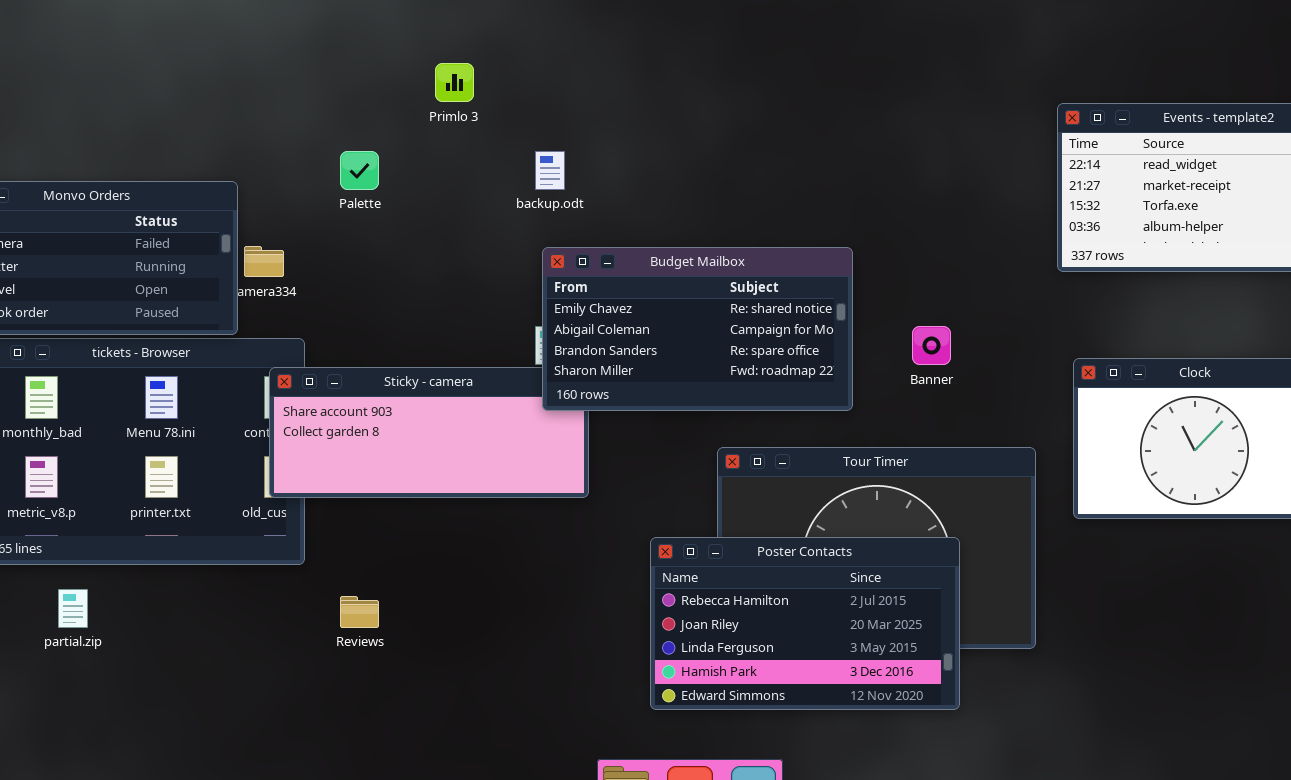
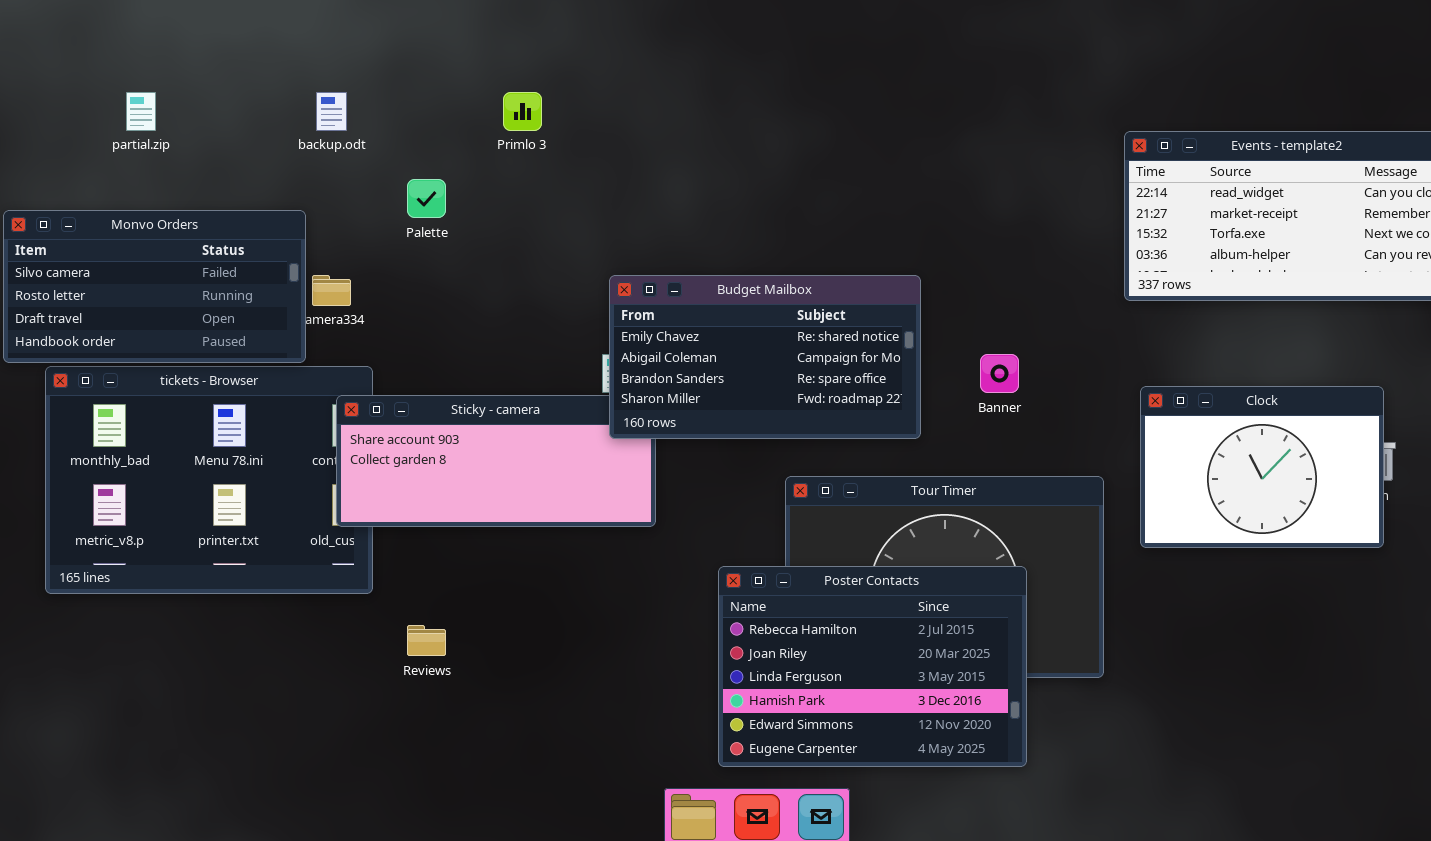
backup.odt: [535,151,565,190] -> [316,92,347,131], moved
Poster Contacts: [650,537,960,710] -> [718,566,1027,767], resized
partial.zip: [58,589,88,628] -> [126,92,156,131], moved

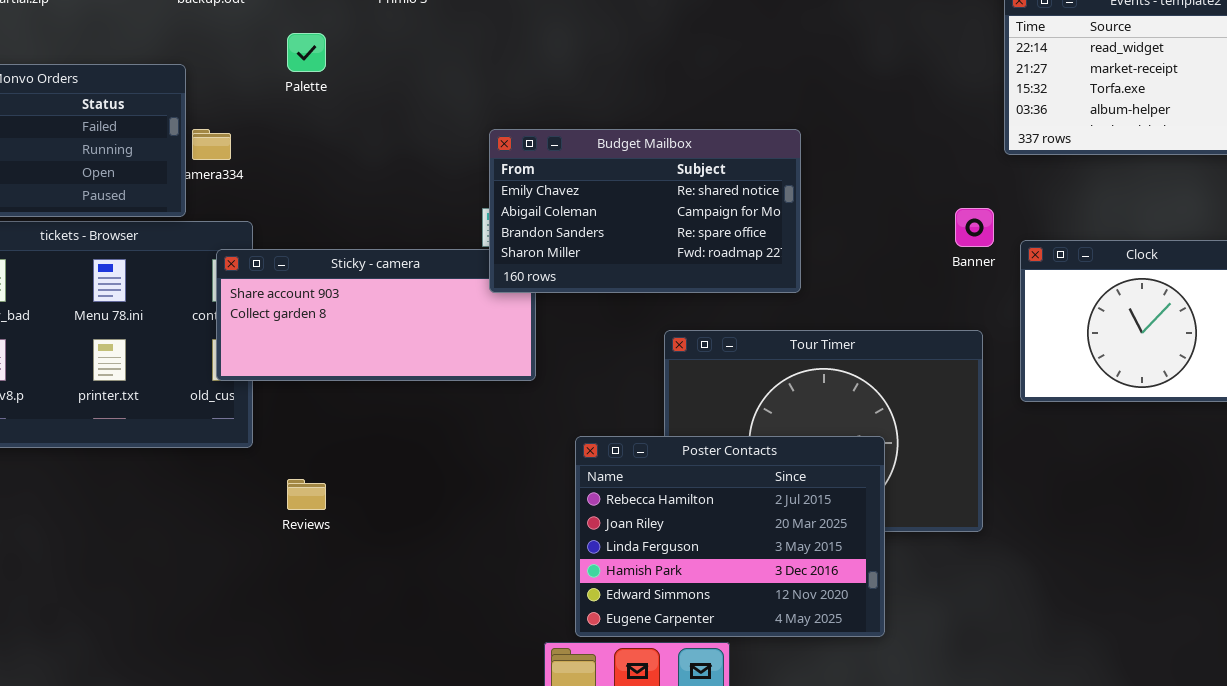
Banner: [980,354,1019,393] -> [955,208,994,247], moved
Poster Contacts: [718,566,1027,767] -> [575,436,885,637], moved

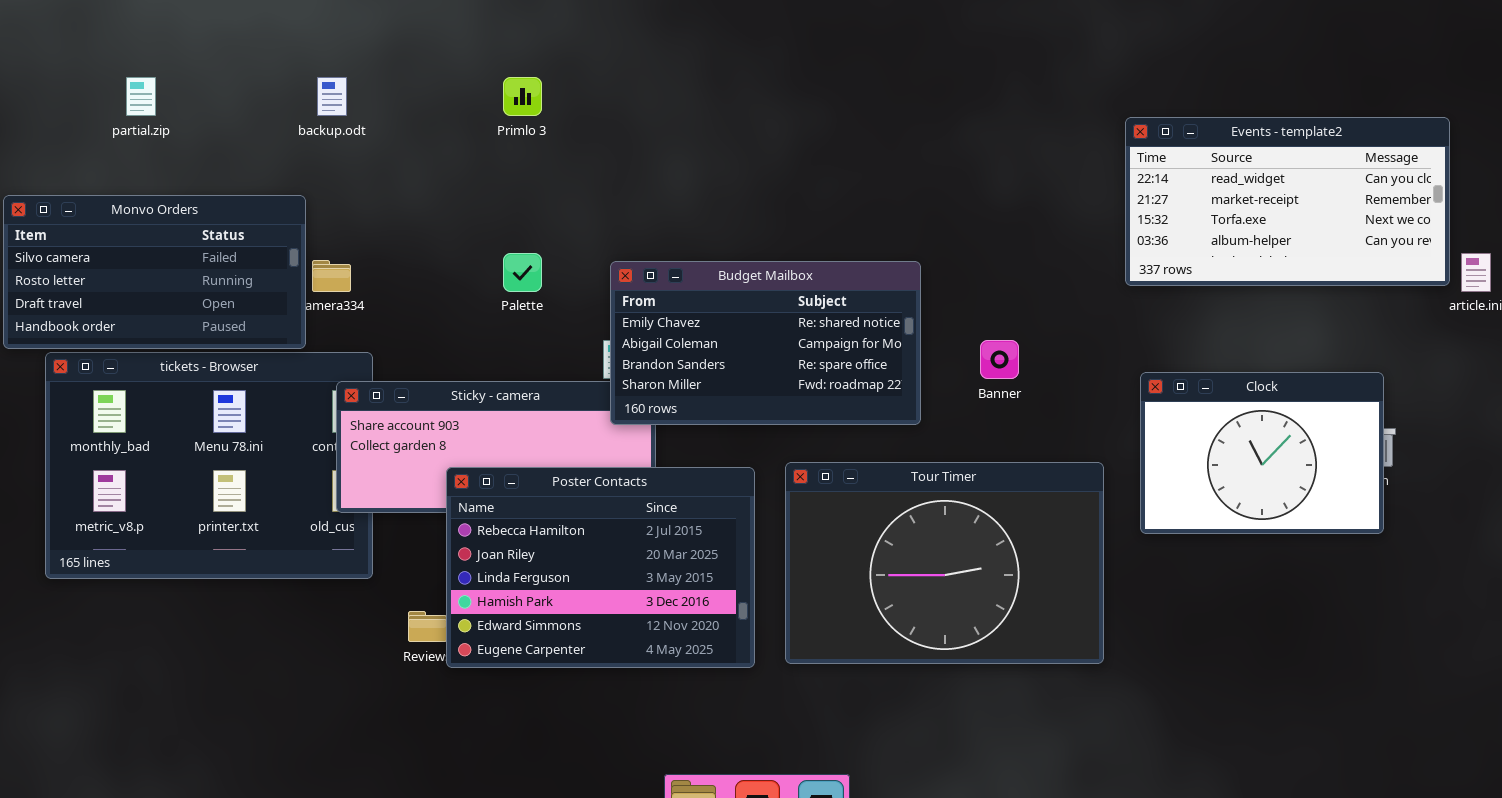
Palette: [287,33,326,72] -> [503,253,542,292], moved
Banner: [955,208,994,247] -> [980,340,1019,379], moved
Poster Contacts: [575,436,885,637] -> [446,467,755,668], moved

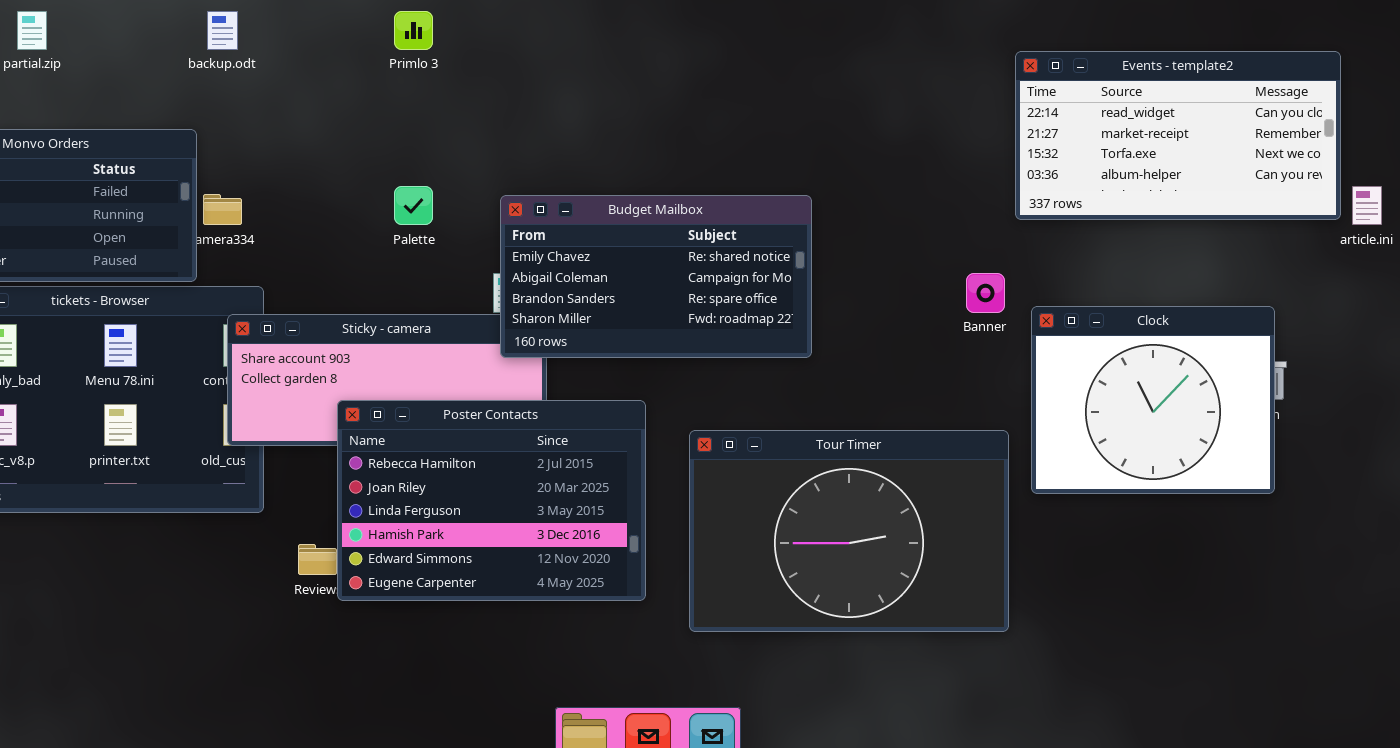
Banner: [980,340,1019,379] -> [966,273,1005,313], moved
Clock: [1140,372,1384,534] -> [1031,306,1275,494], resized
Tour Timer: [785,462,1104,664] -> [689,430,1009,632], moved

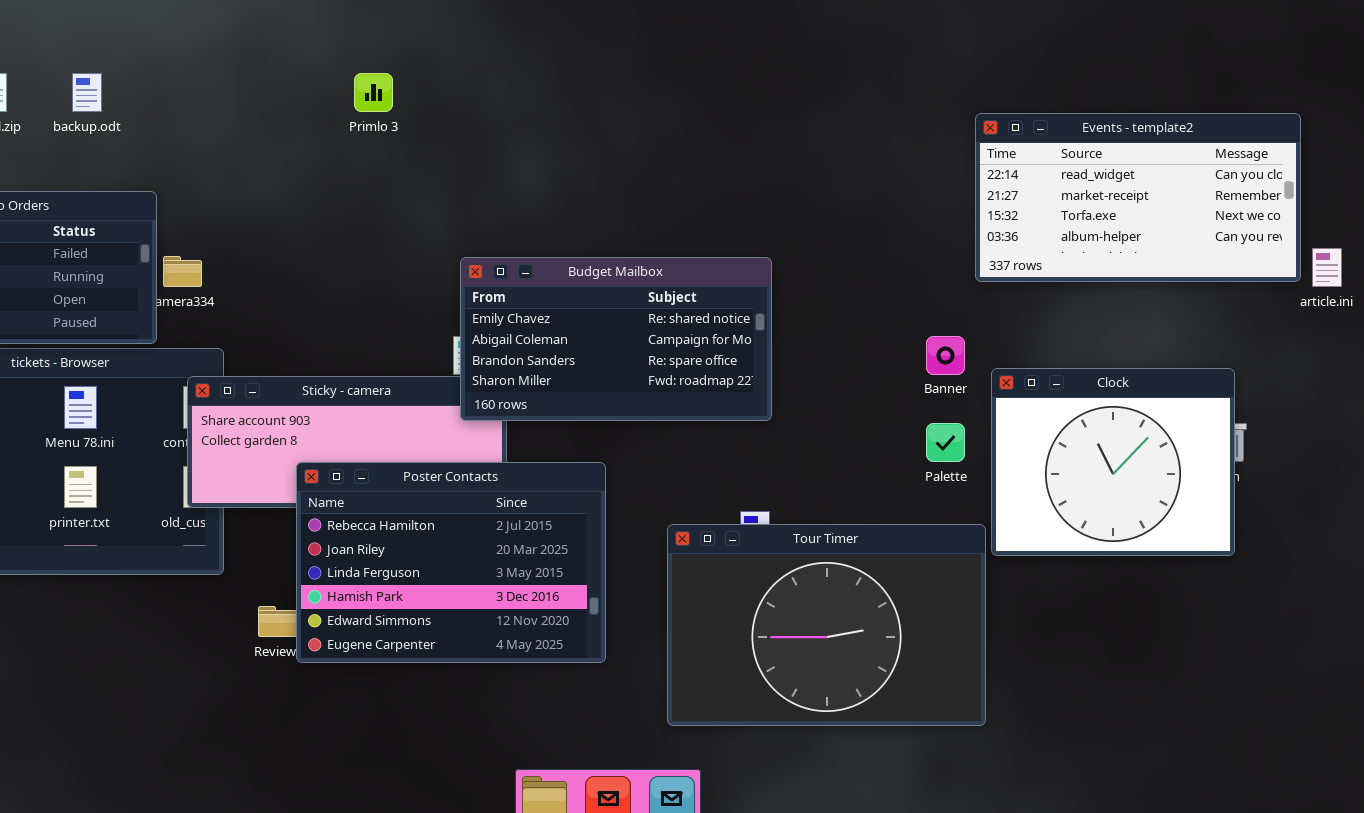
backup.odt: [207,11,238,50] -> [72,73,102,112], moved
Palette: [394,186,433,225] -> [926,423,965,462], moved
Tour Timer: [689,430,1009,632] -> [667,524,986,726], moved

